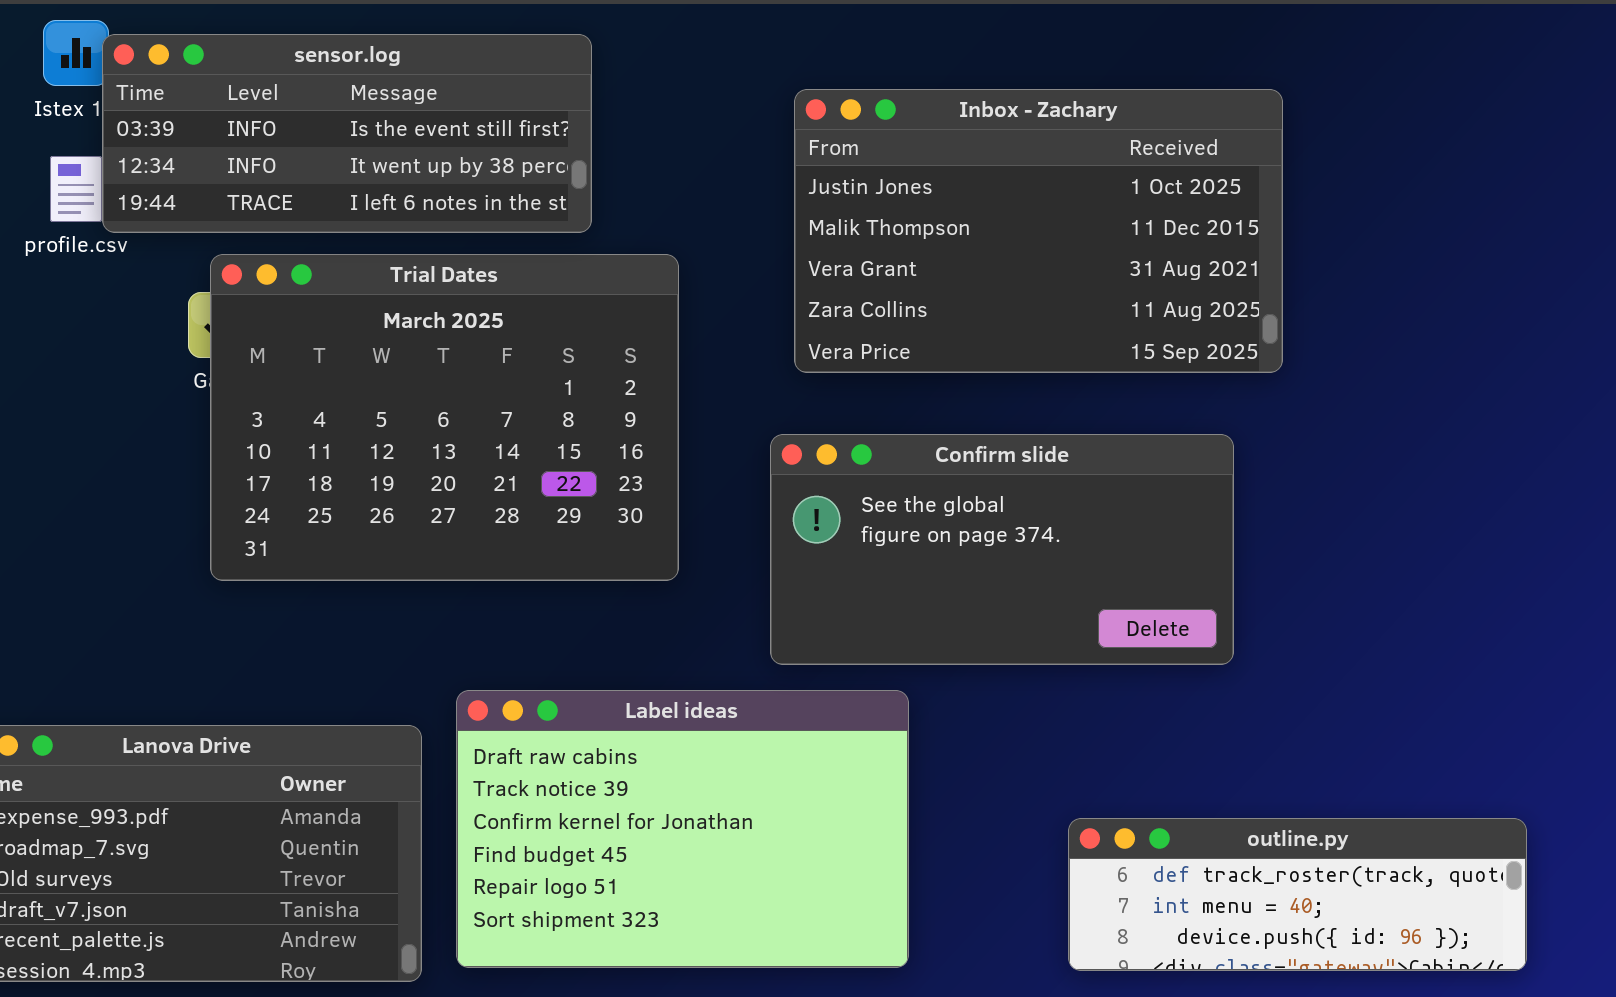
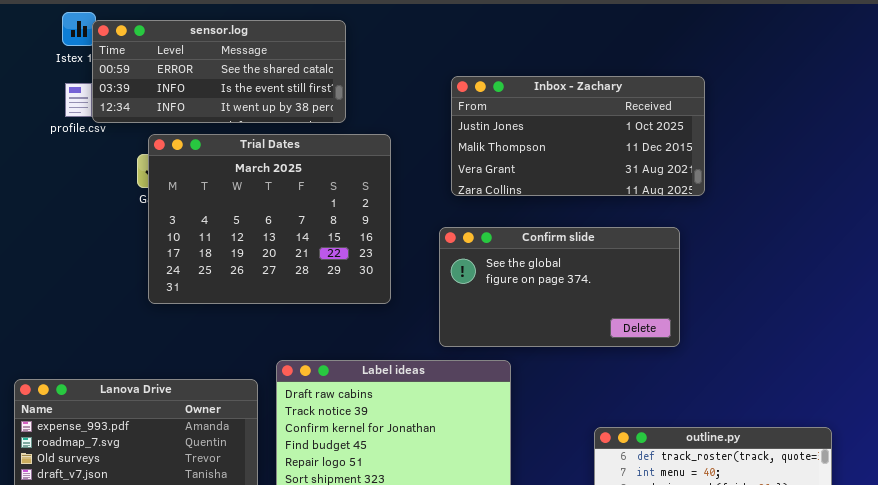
sensor.log: [102,34,592,233] -> [92,20,346,123], scrolled up 1 row
Inbox - Zachary: [794,89,1283,373] -> [451,76,705,196], resized

